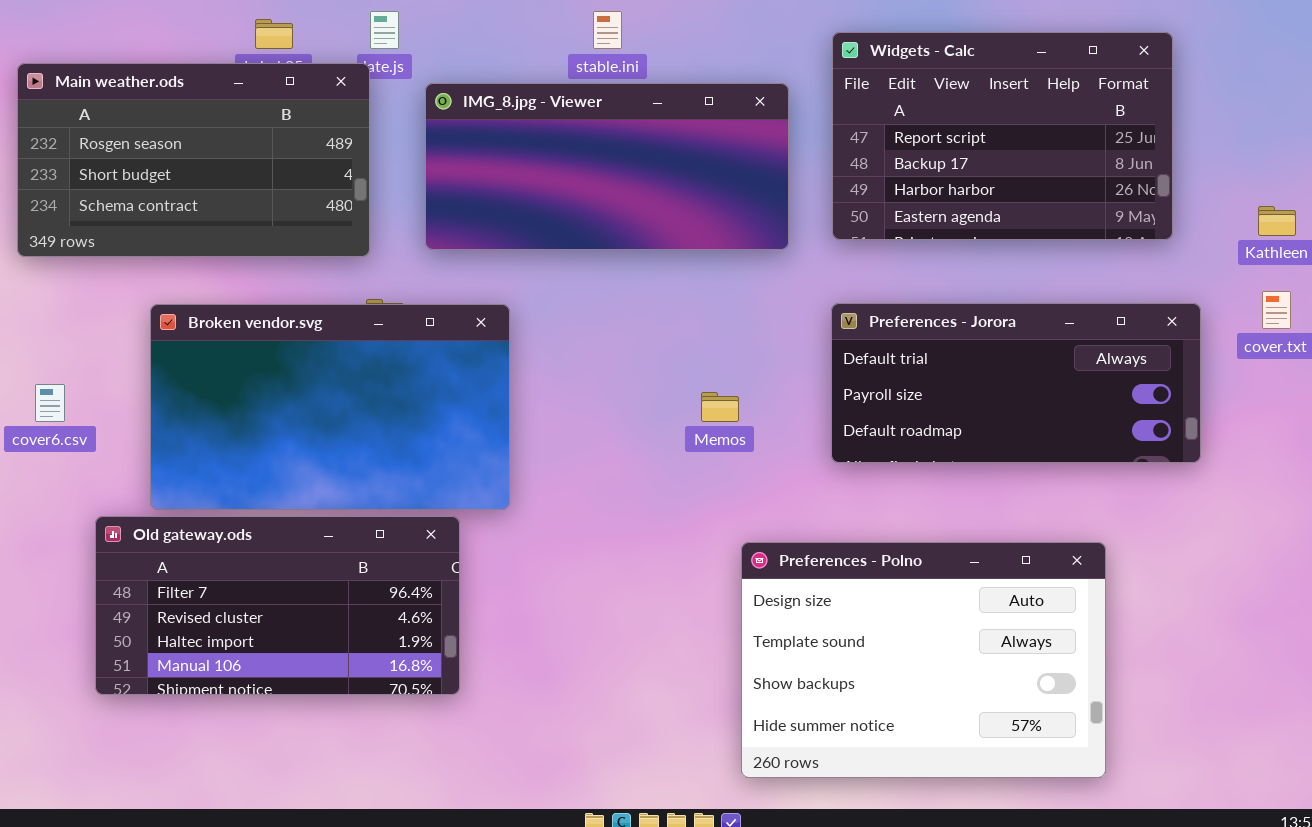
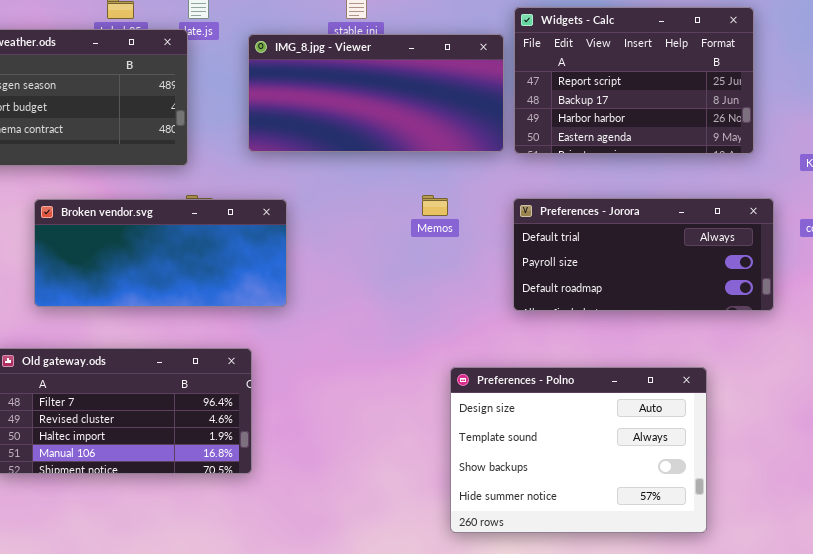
IMG_8.jpg - Viewer: [425,83,789,250] -> [248,34,504,152], moved
Broken vendor.svg: [150,304,510,510] -> [34,199,287,307], resized
Memos: [701,392,739,422] -> [422,195,448,216], moved

